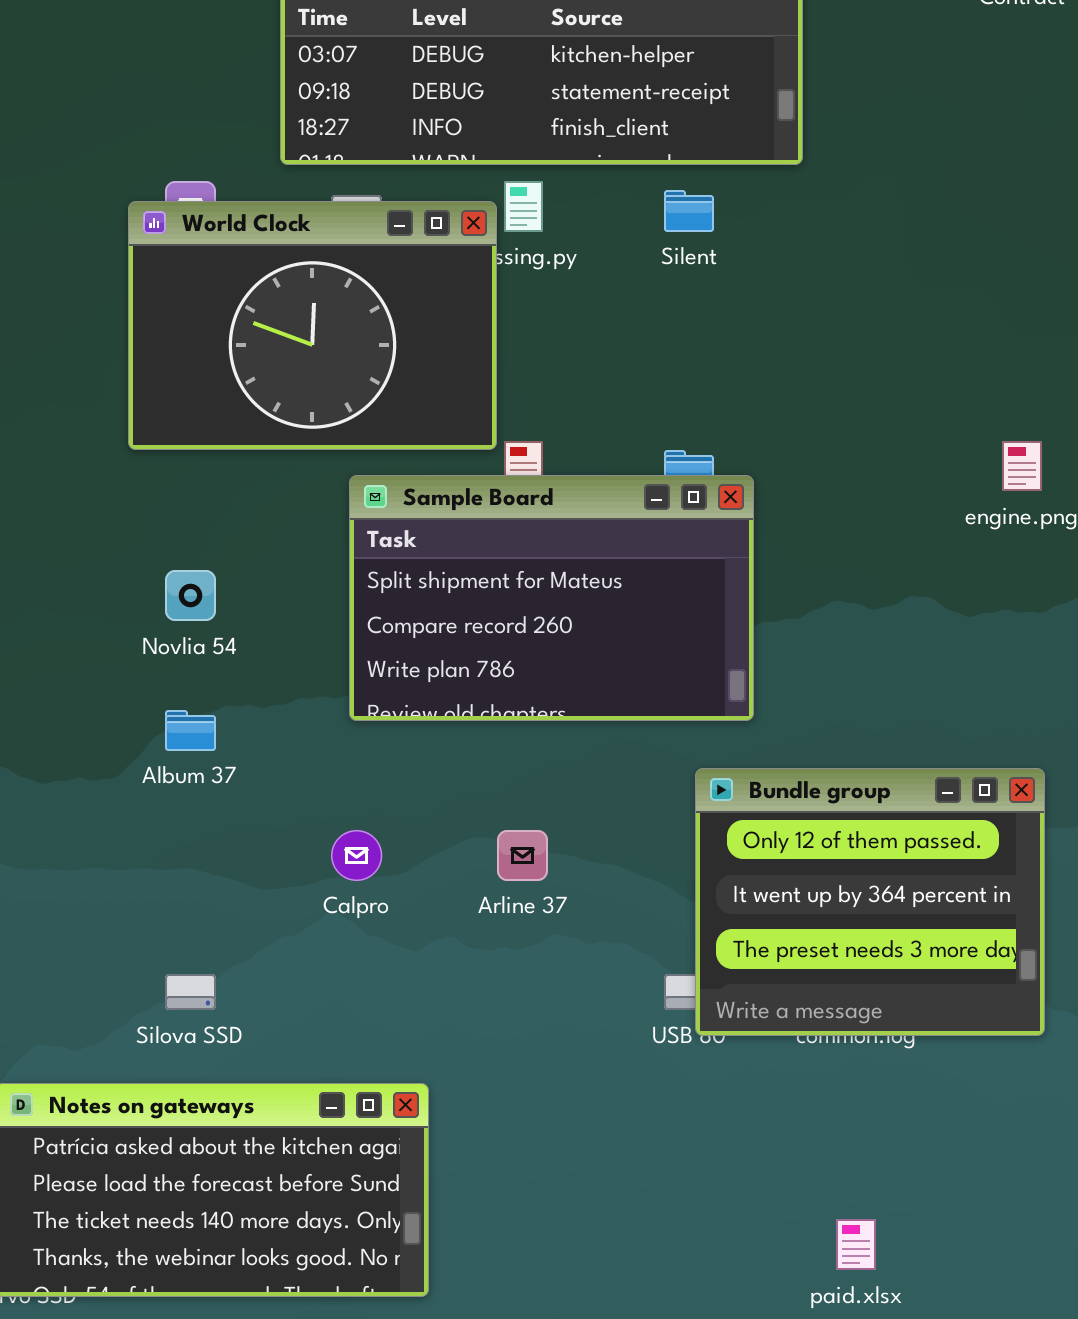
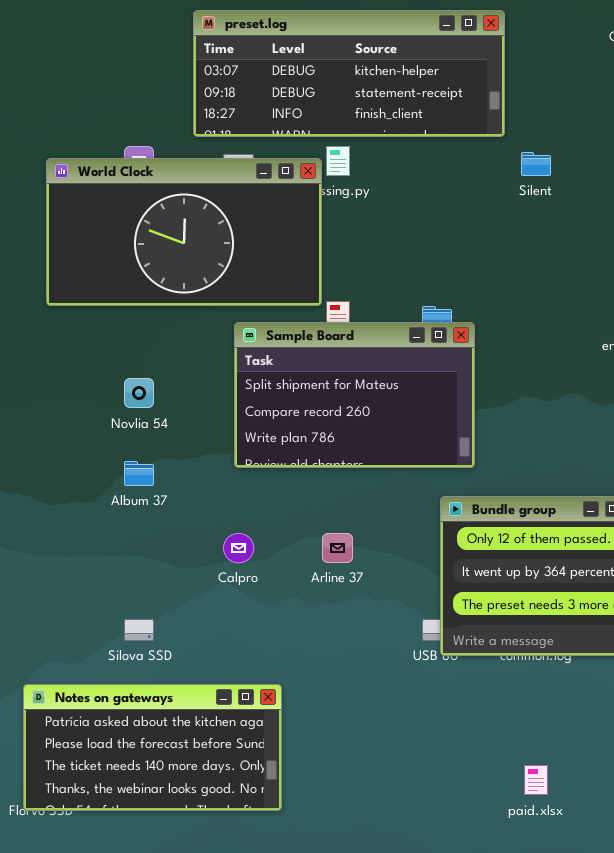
Silent: [664,190,714,232] -> [521,152,551,176], moved
World Clock: [128,201,497,450] -> [46,158,322,306], resized

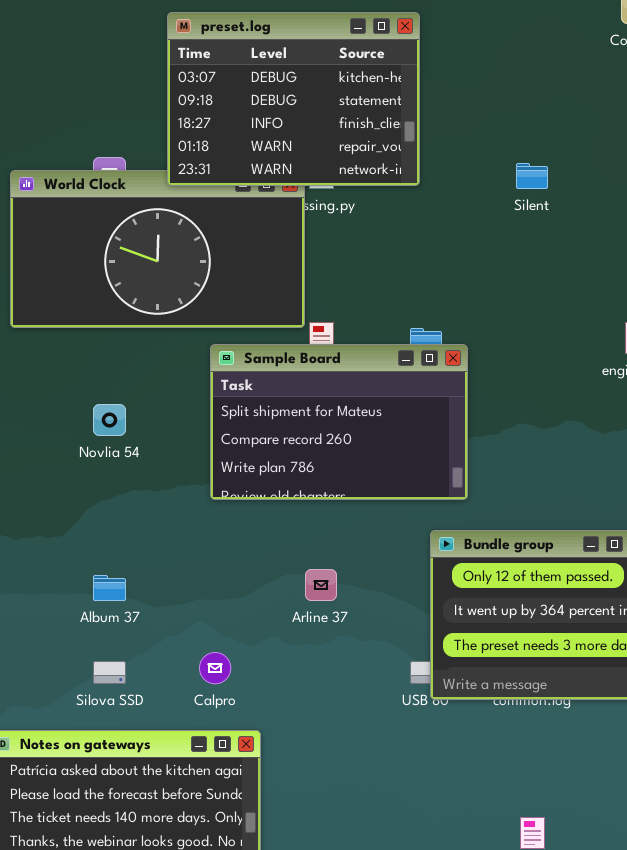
preset.log: [193,10,505,137] -> [167,12,420,186], resized
Album 37: [124,461,154,486] -> [93,575,126,601], moved
Calpro: [223,533,254,563] -> [199,652,231,684], moved

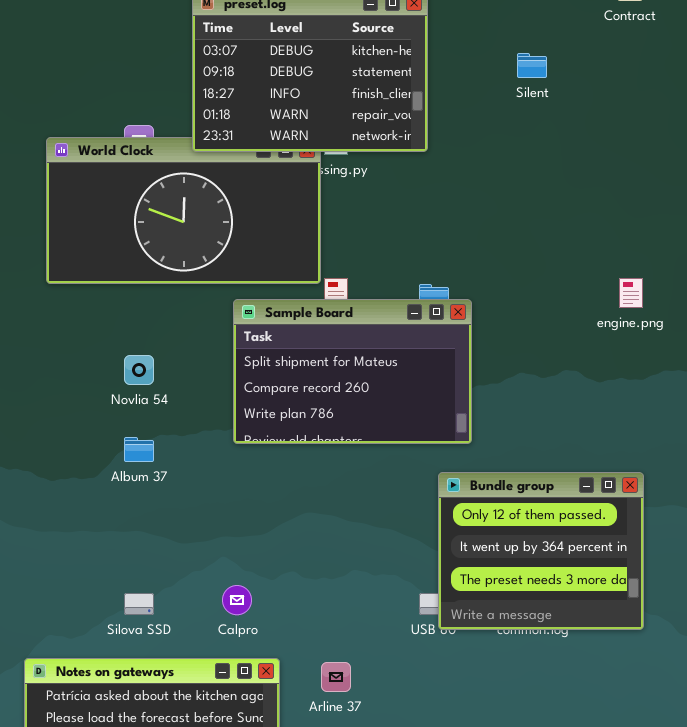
Silent: [516,163,548,189] -> [517,53,547,78], moved
Arline 37: [305,569,337,601] -> [321,662,351,692], moved
Album 37: [93,575,126,601] -> [124,437,154,462], moved

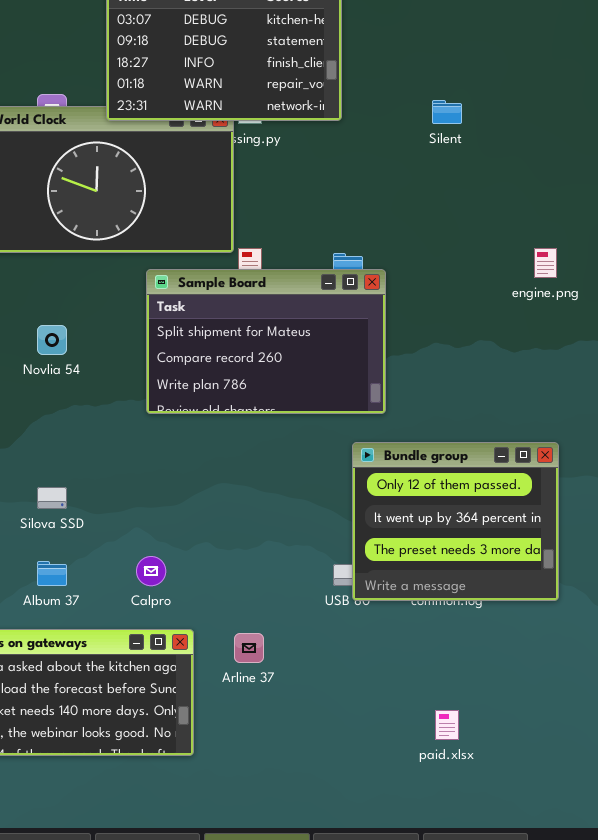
Silent: [517,53,547,78] -> [432,100,462,124], moved
Album 37: [124,437,154,462] -> [37,561,67,586], moved
Silova SSD: [124,593,154,615] -> [37,487,67,509], moved

